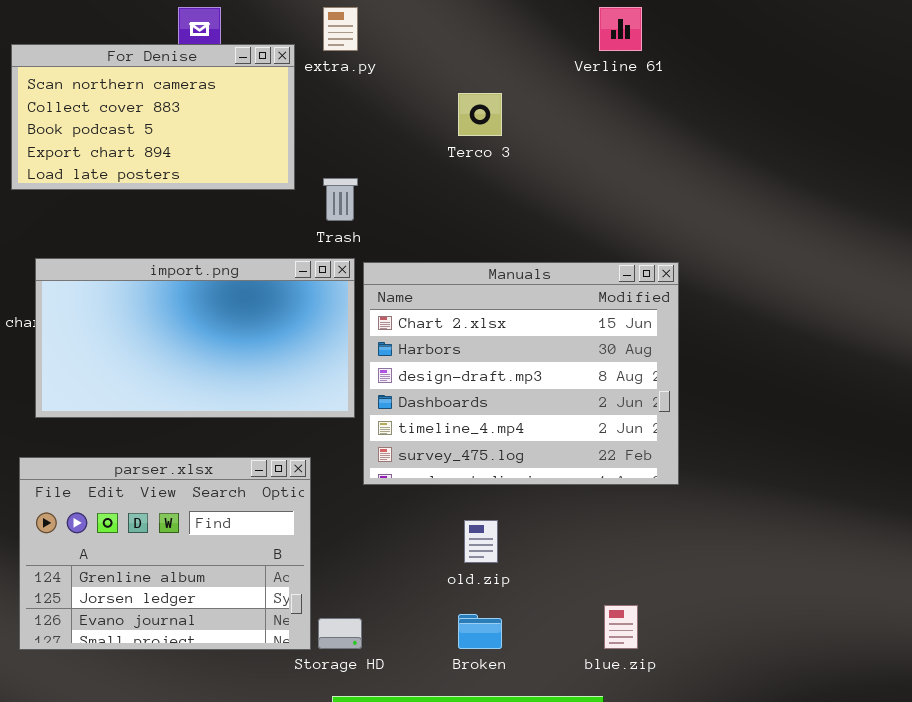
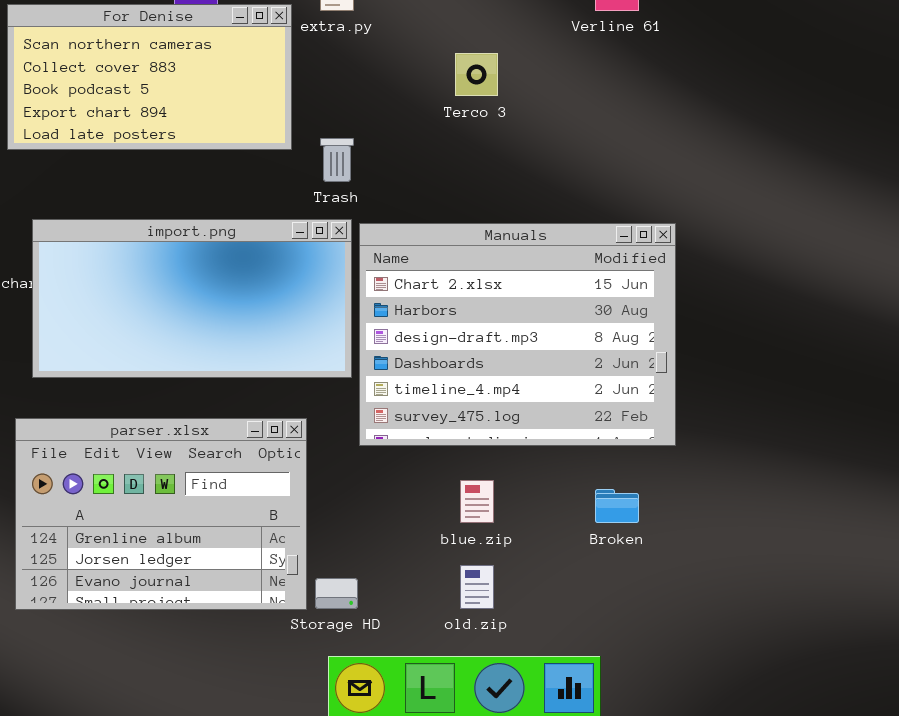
old.zip: [464,520,498,563] -> [460,565,494,609], moved
blue.zip: [604,605,638,649] -> [460,480,494,523], moved
Broken: [458,614,502,649] -> [595,489,639,523], moved

